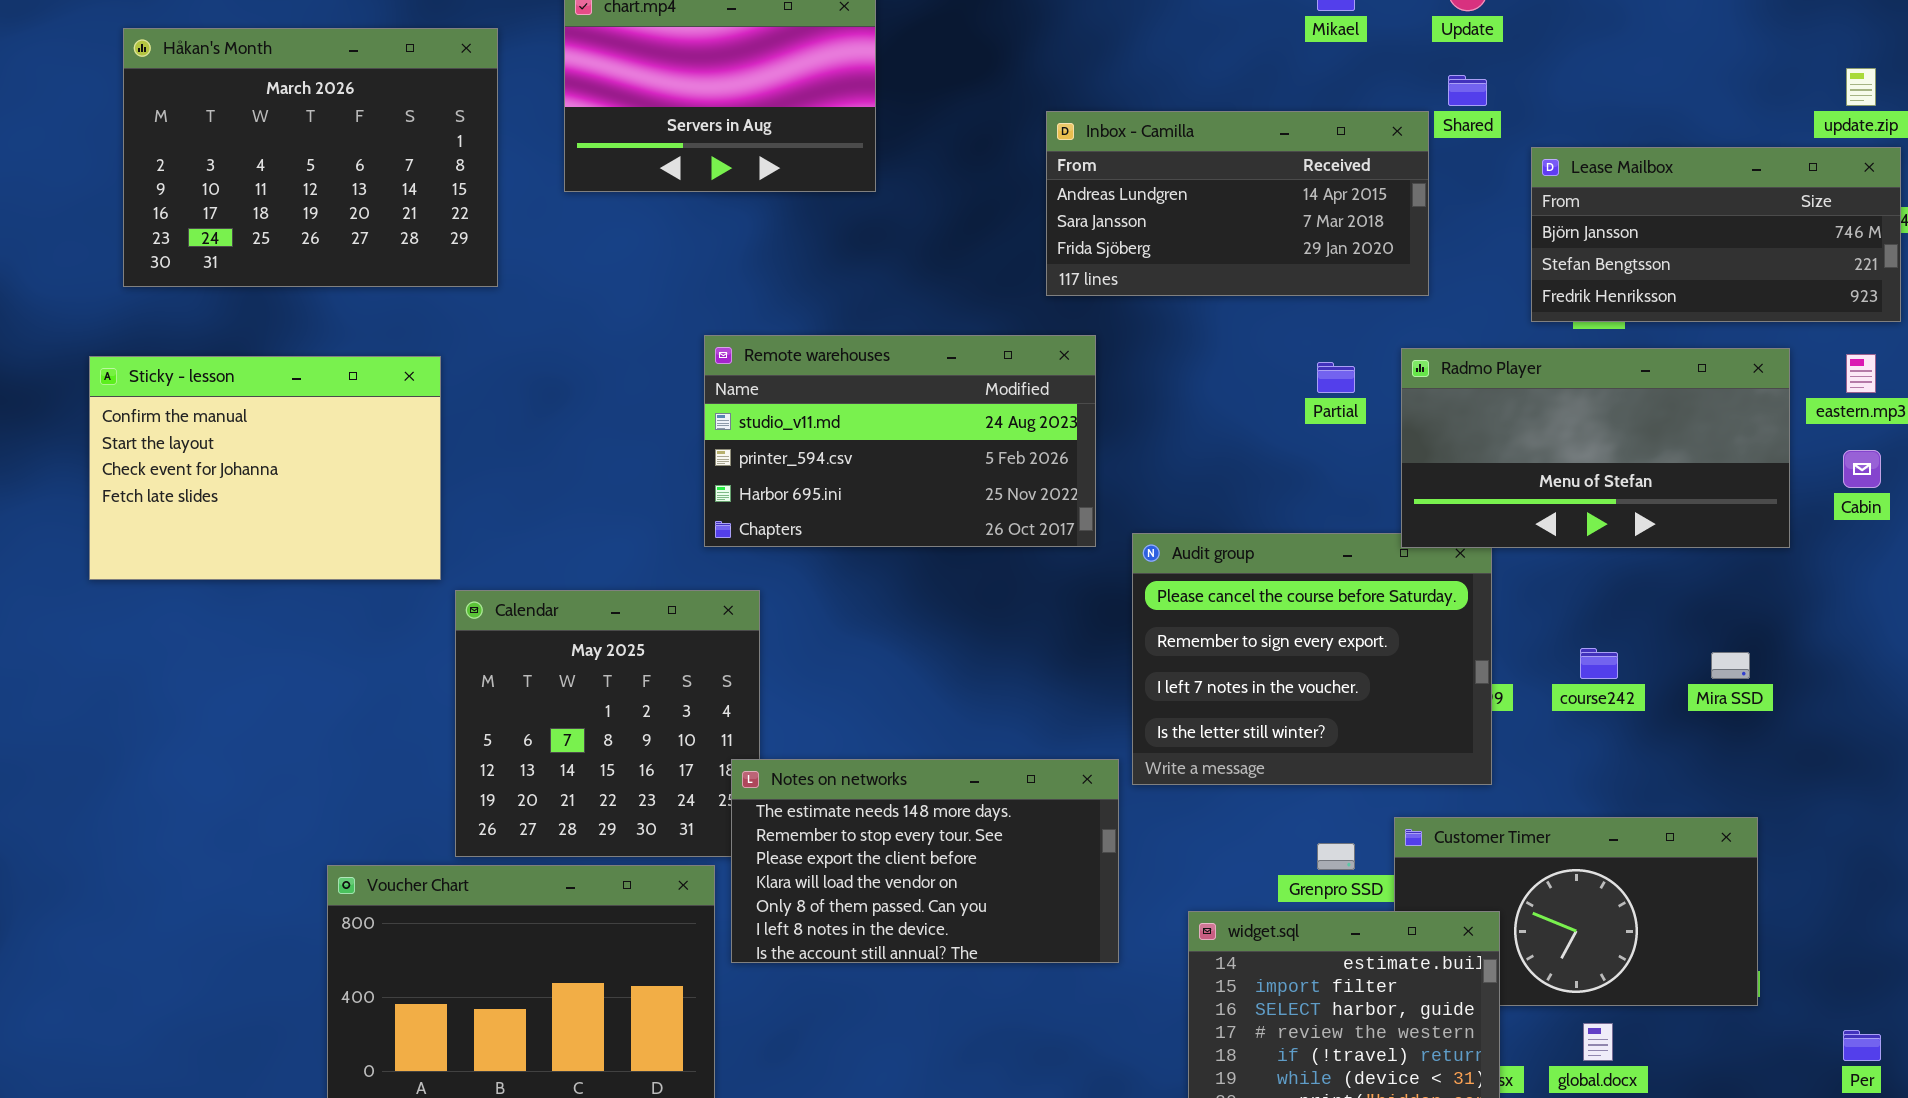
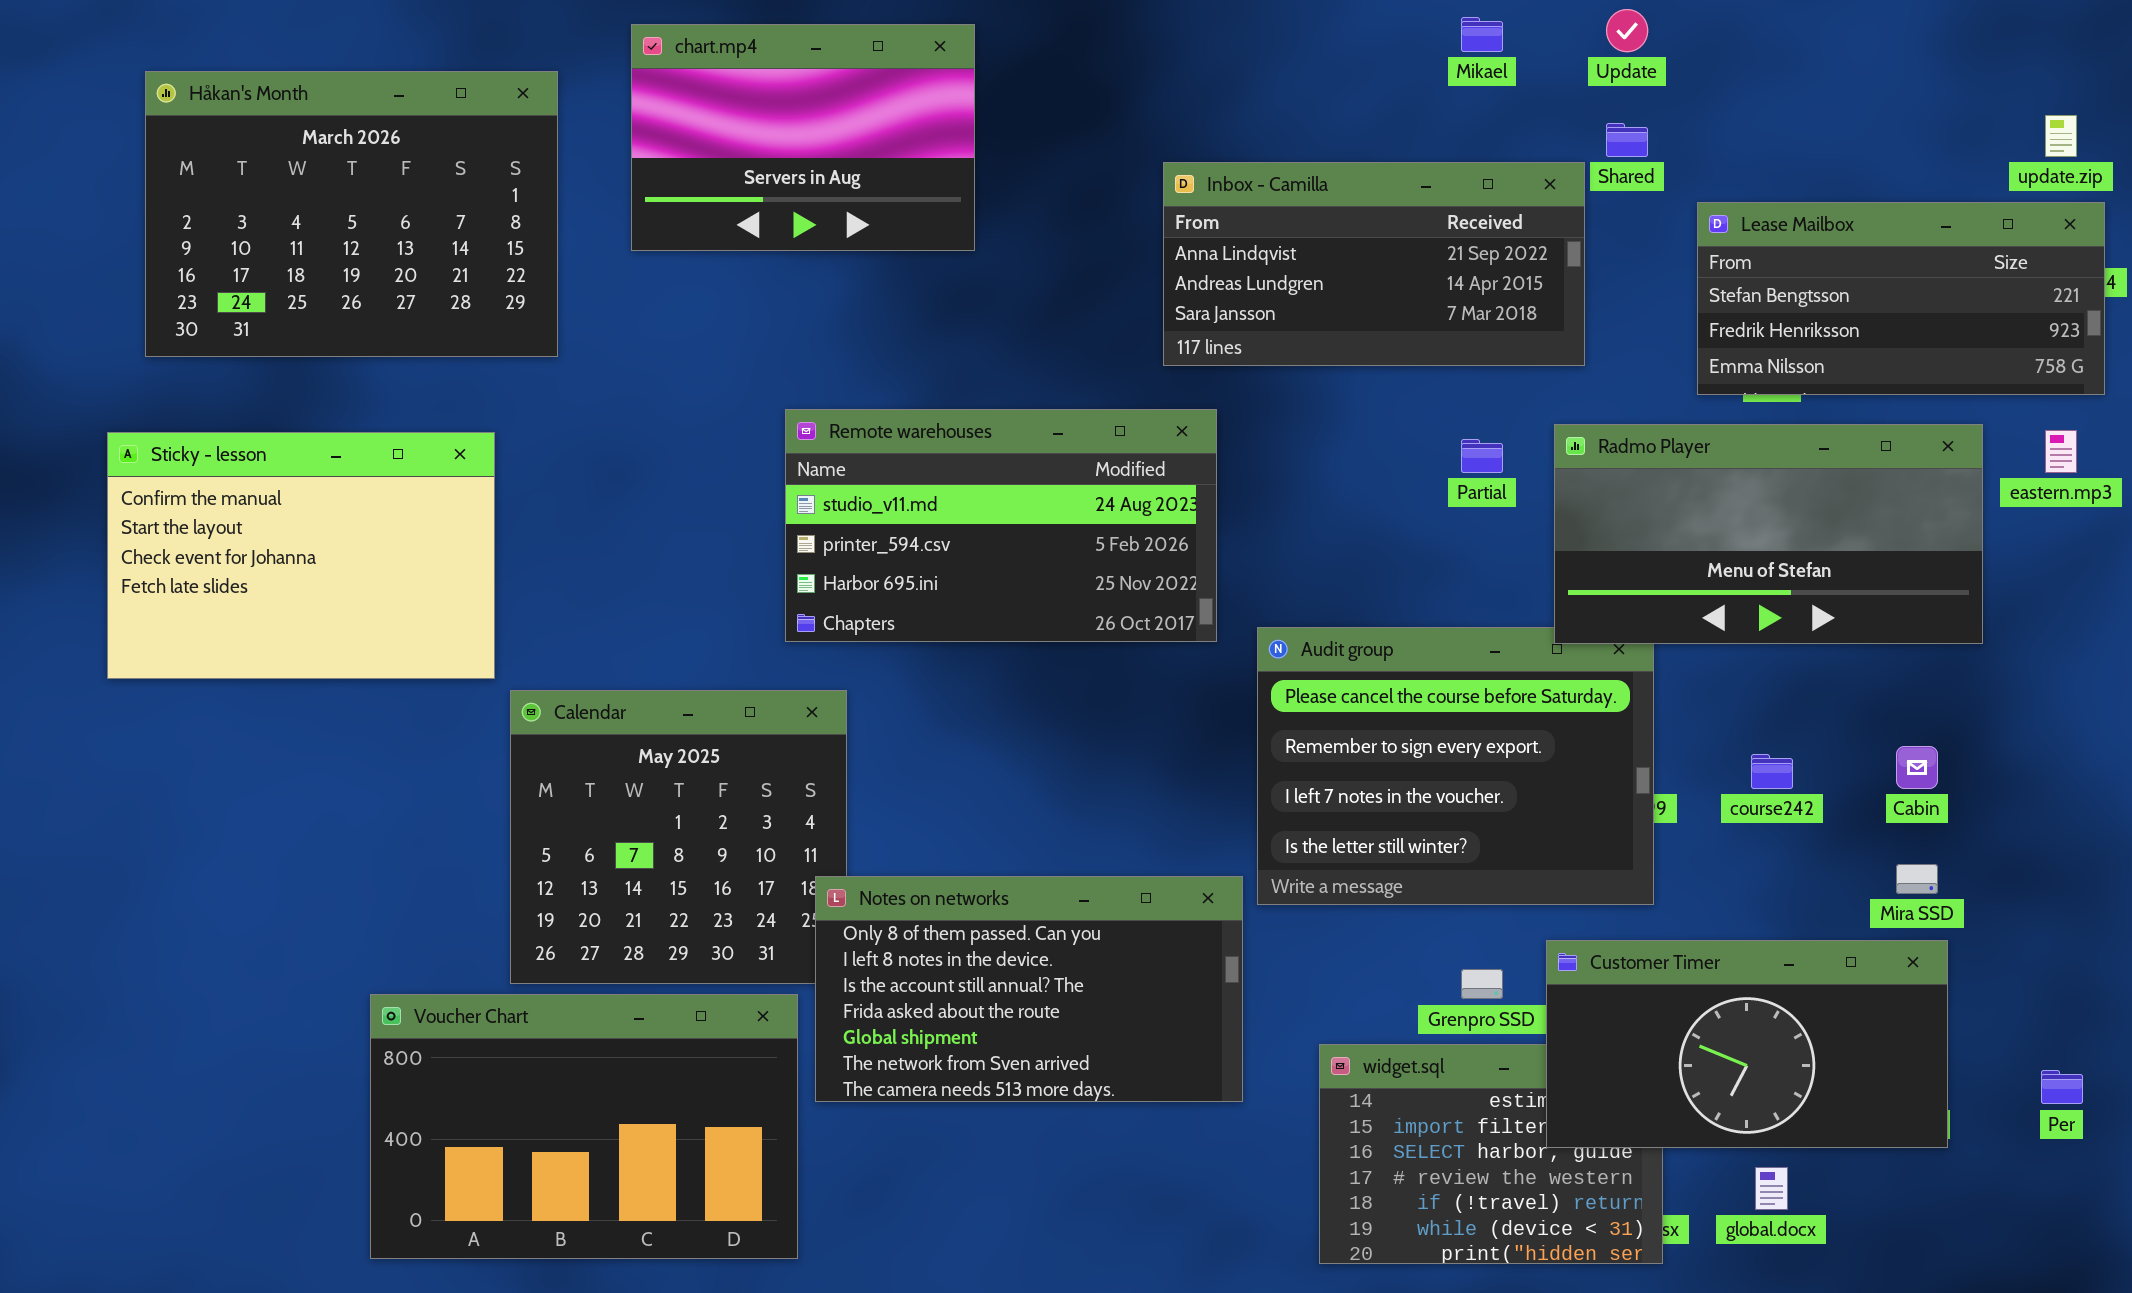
Inbox - Camilla: [1046,111,1429,296] -> [1163,162,1585,366], scrolled up 1 row
Lease Mailbox: [1531,147,1901,322] -> [1697,202,2105,395], scrolled down 1 row
Cabin: [1843,450,1881,488] -> [1896,746,1938,789], moved
Mira SSD: [1711,652,1750,679] -> [1896,864,1938,894], moved
Notes on networks: [731,759,1119,963] -> [815,876,1243,1102], scrolled down 4 rows
Customer Timer: [1394,817,1758,1006] -> [1546,940,1948,1148], raised
Per: [1843,1030,1881,1061] -> [2041,1070,2083,1104], moved

